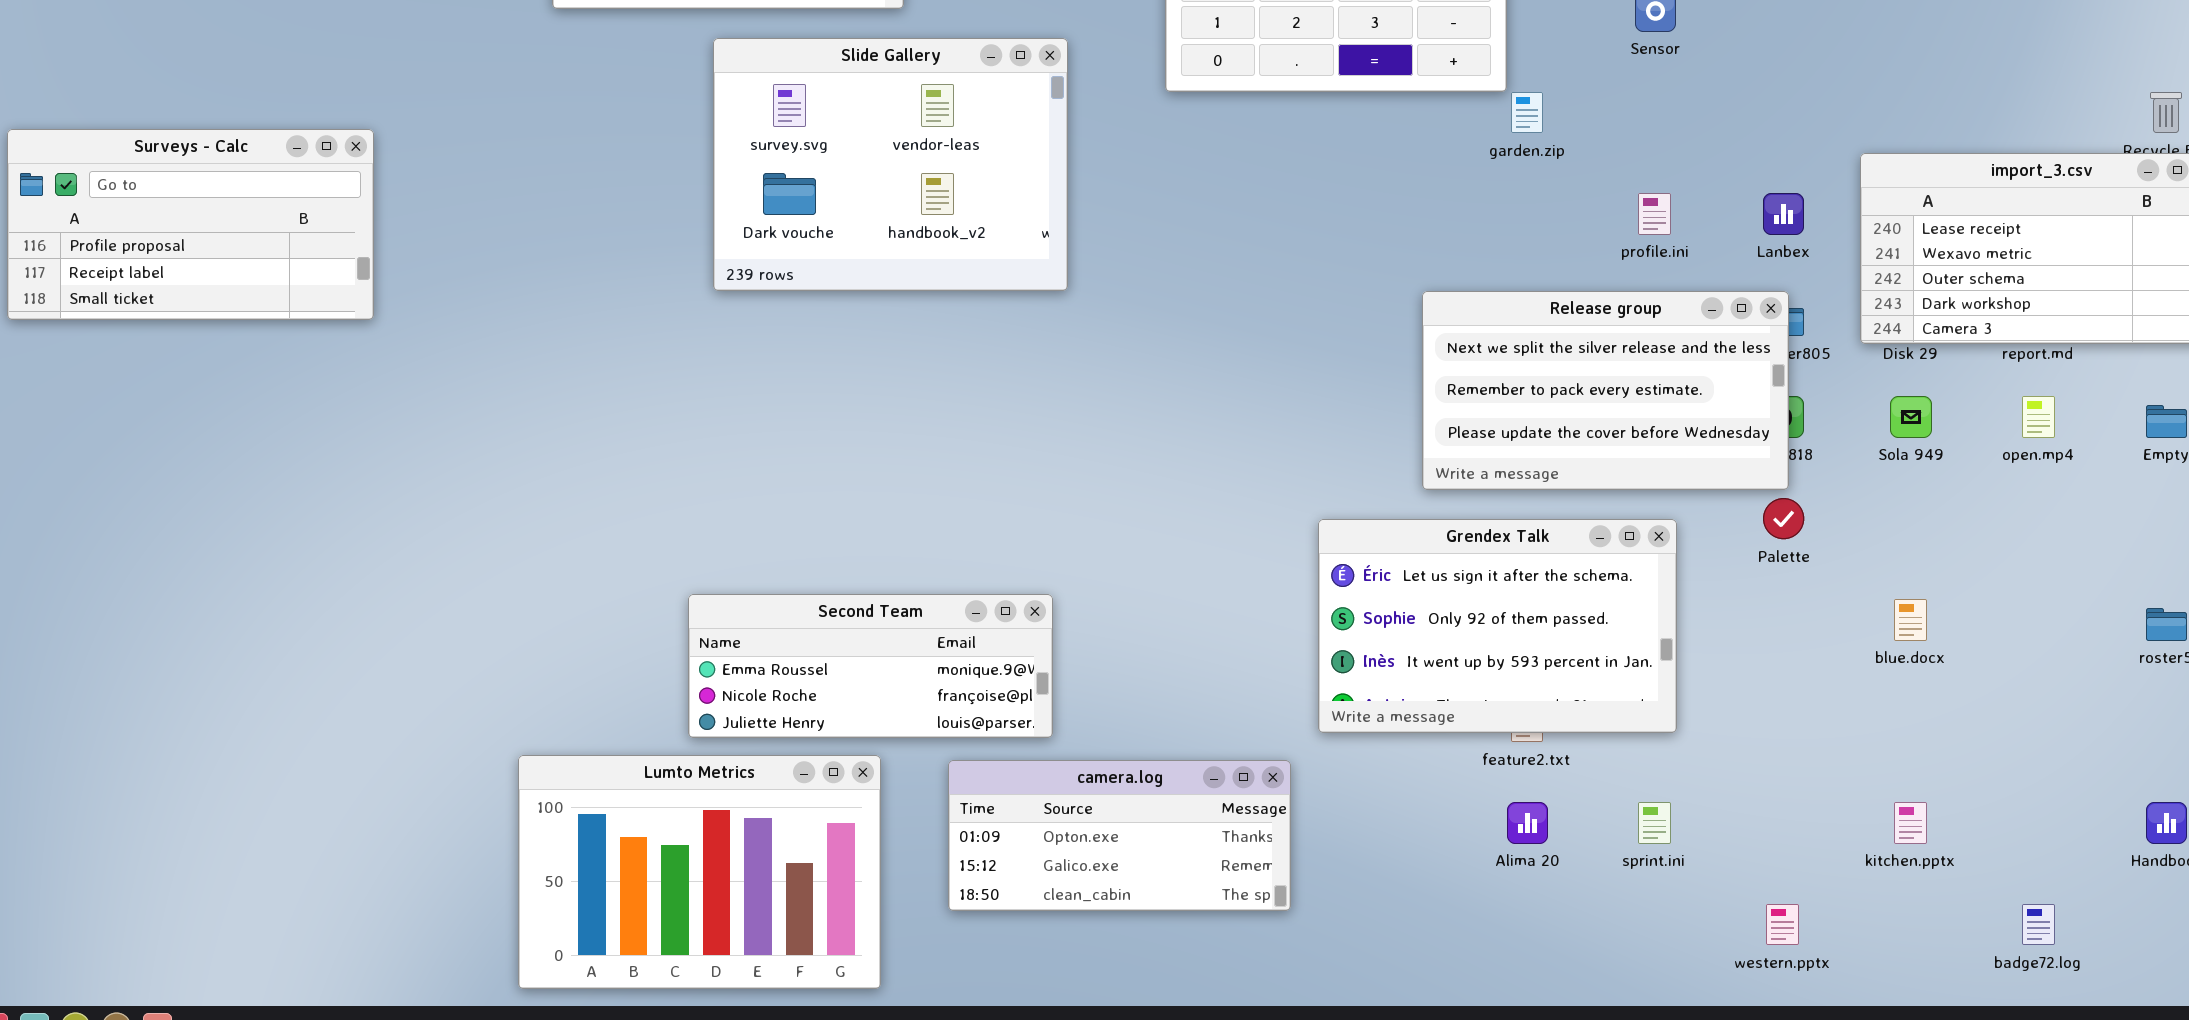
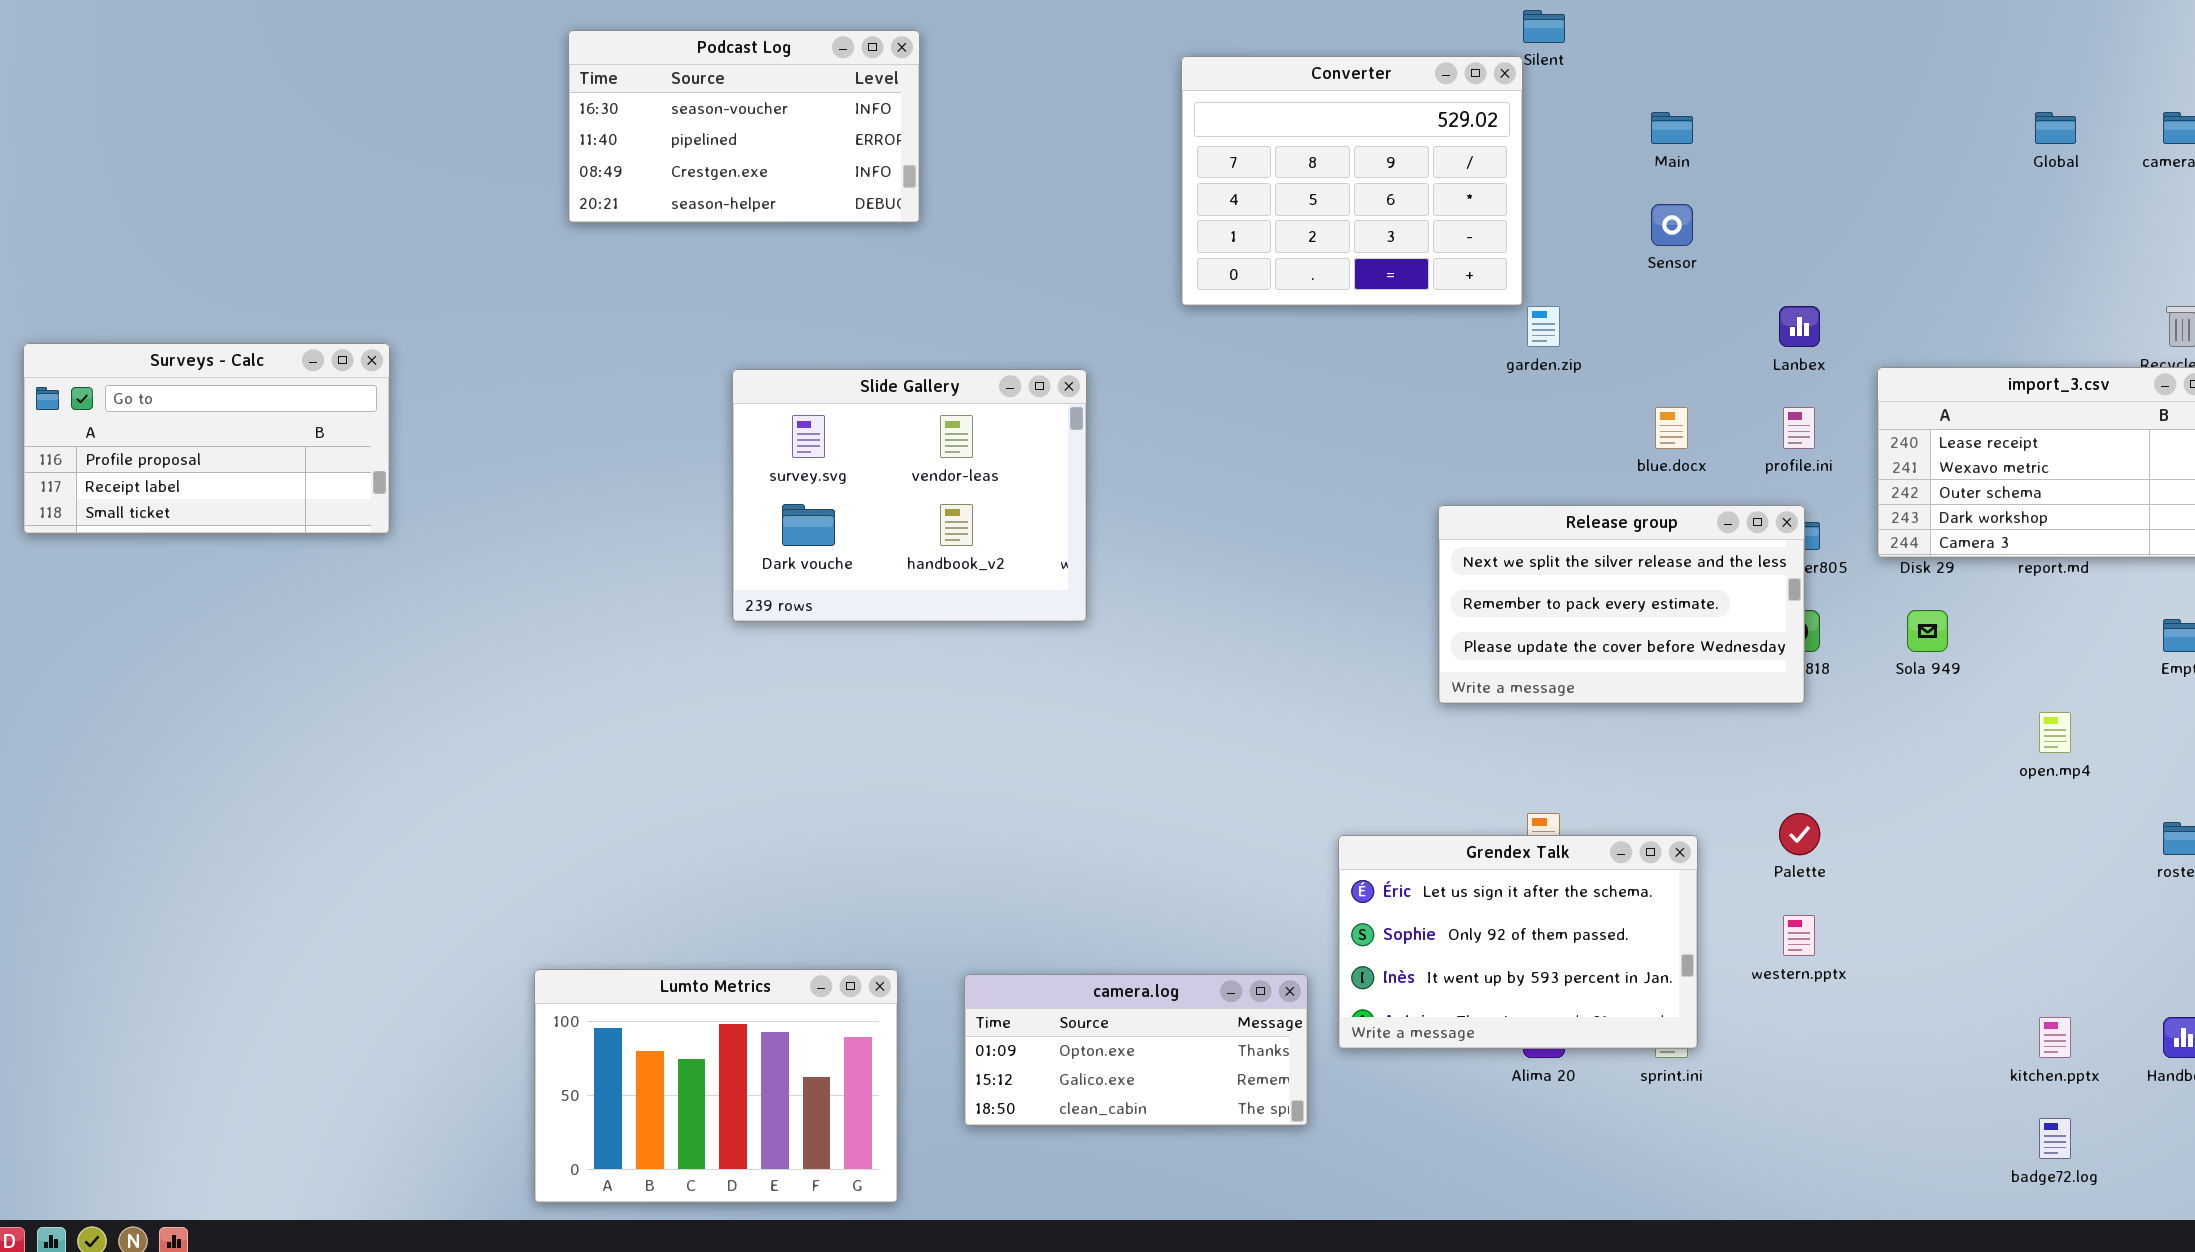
Slide Gallery: [713,38,1068,291] -> [732,369,1087,622], moved
profile.ini: [1638,193,1671,235] -> [1783,407,1815,449], moved
Lanbex: [1763,193,1804,235] -> [1779,306,1820,347], moved
open.mp4: [2022,396,2055,438] -> [2039,712,2071,753], moved
Palette: [1763,498,1804,539] -> [1779,813,1820,855], moved
Grendex Talk: [1318,519,1677,733] -> [1338,835,1698,1049], moved
Second Team: [688,594,1053,738] -> none, closed
blue.docx: [1894,599,1927,641] -> [1655,407,1688,449], moved
kitchen.pptx: [1894,802,1927,844] -> [2039,1017,2071,1058], moved
western.pptx: [1766,904,1799,945] -> [1783,915,1815,956], moved

